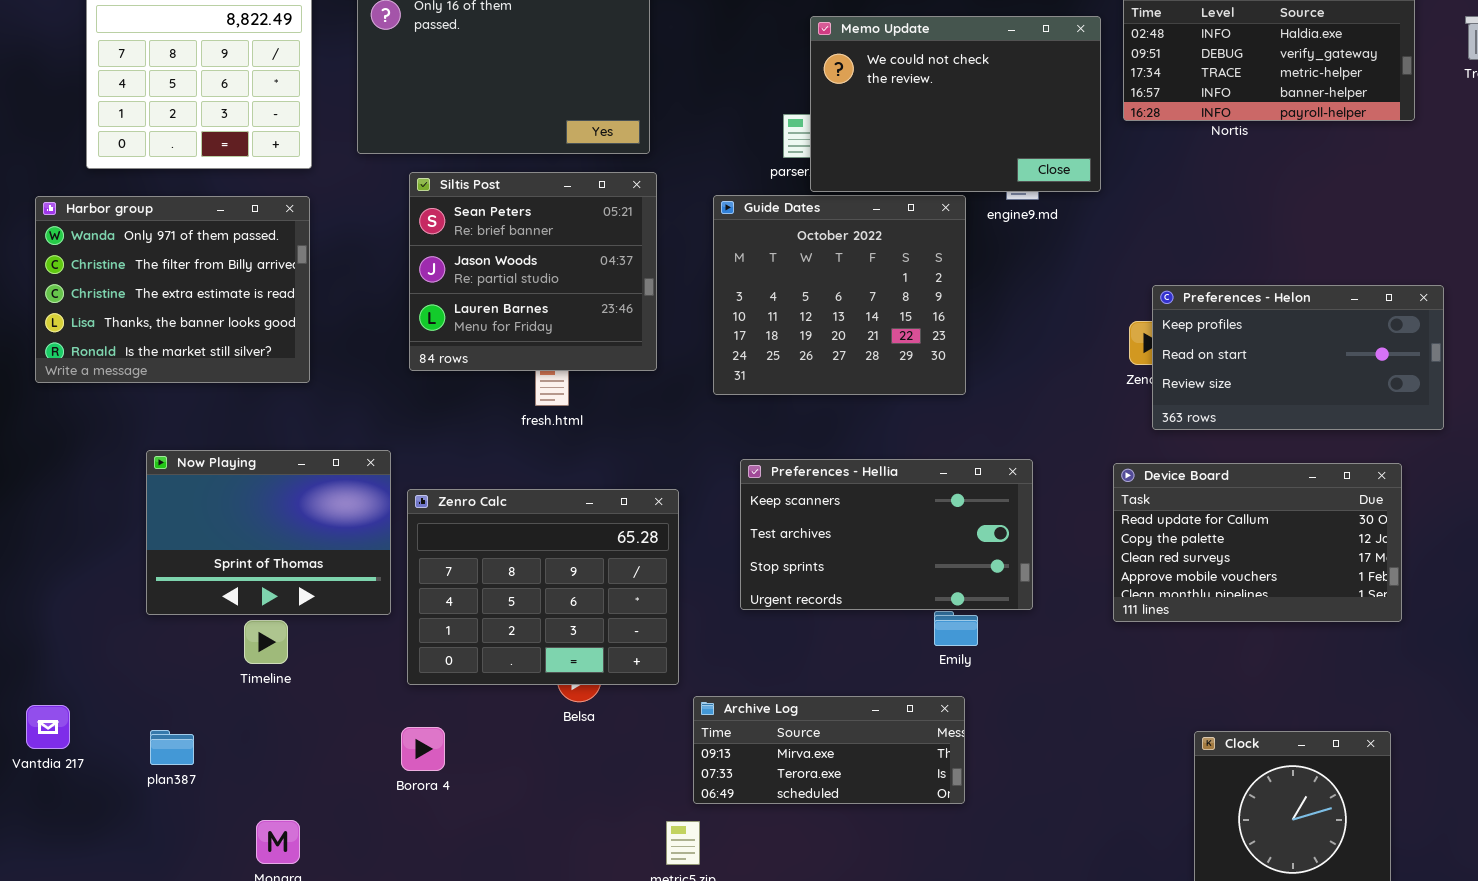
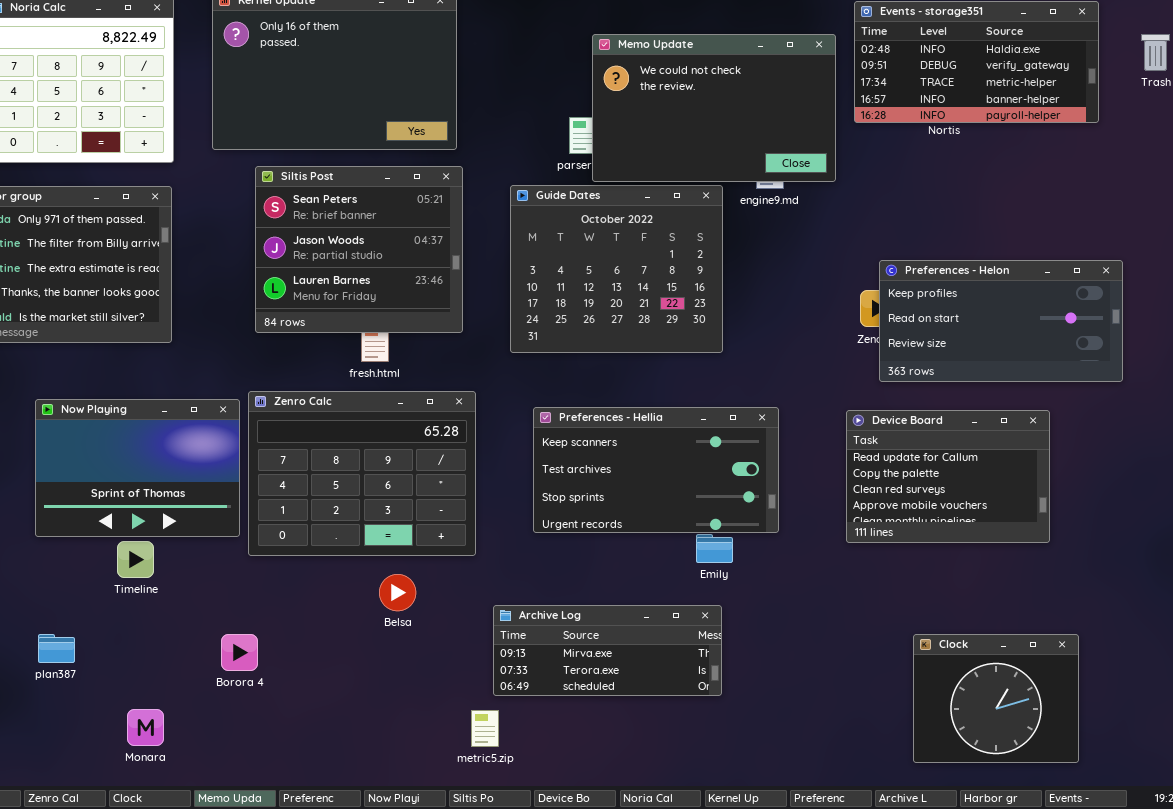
Device Board: [1113,463,1402,622] -> [846,410,1050,543], resized
Zenro Calc: [407,489,679,685] -> [248,391,476,556], moved
Borora 4: [401,727,445,771] -> [221,634,258,671], moved

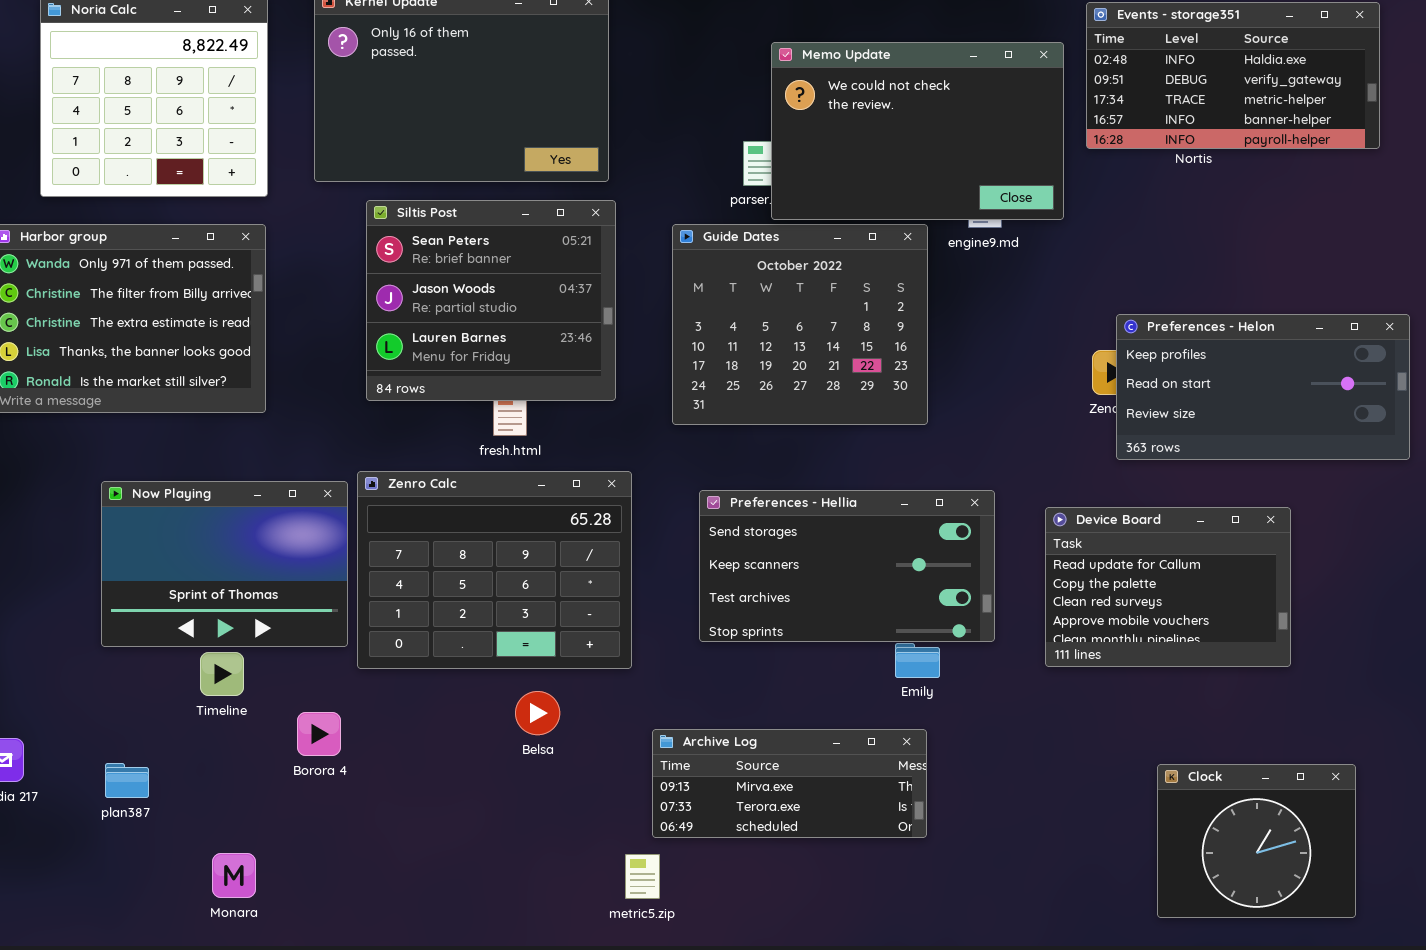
Preferences - Hellia: [533,407,779,533] -> [699,490,995,642], scrolled up 1 row
Device Board: [846,410,1050,543] -> [1045,507,1291,667], moved
Borora 4: [221,634,258,671] -> [297,712,341,756], moved

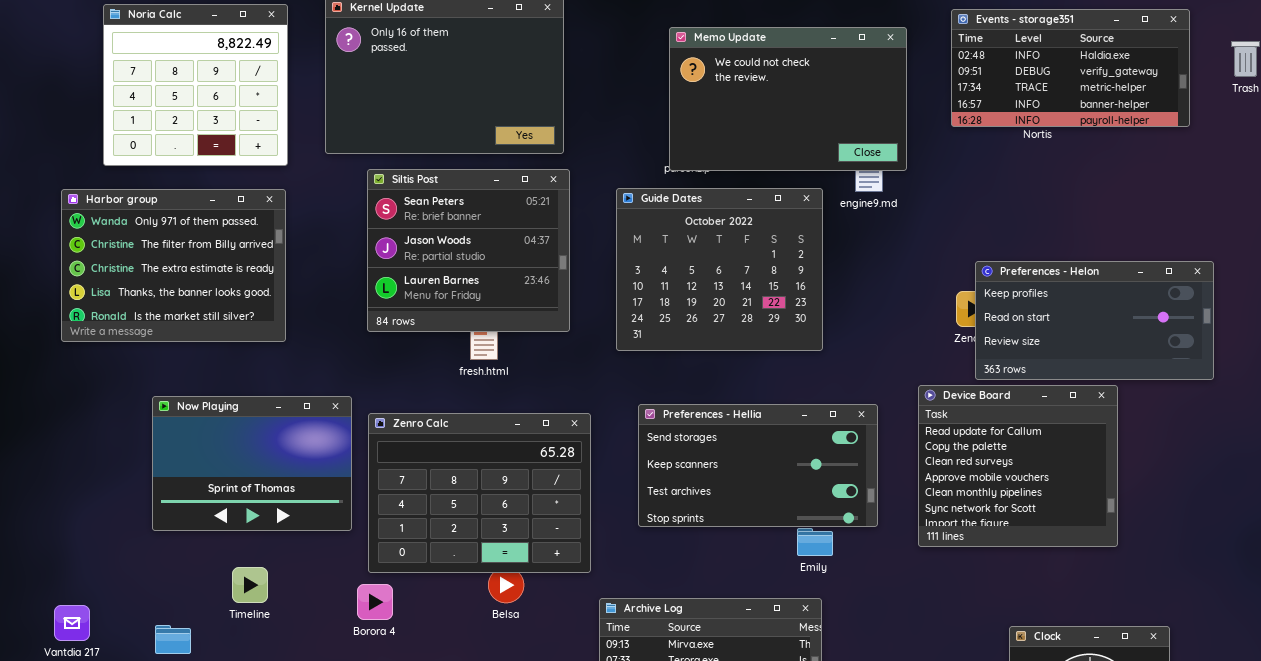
Memo Update: [771,42,1064,220] -> [669,27,907,171], moved
Zenro Calc: [357,471,632,669] -> [368,413,591,573], moved
Device Board: [1045,507,1291,667] -> [918,385,1118,547], resized
Timeline: [200,652,244,696] -> [232,567,268,603], moved
Borora 4: [297,712,341,756] -> [357,584,393,620], moved

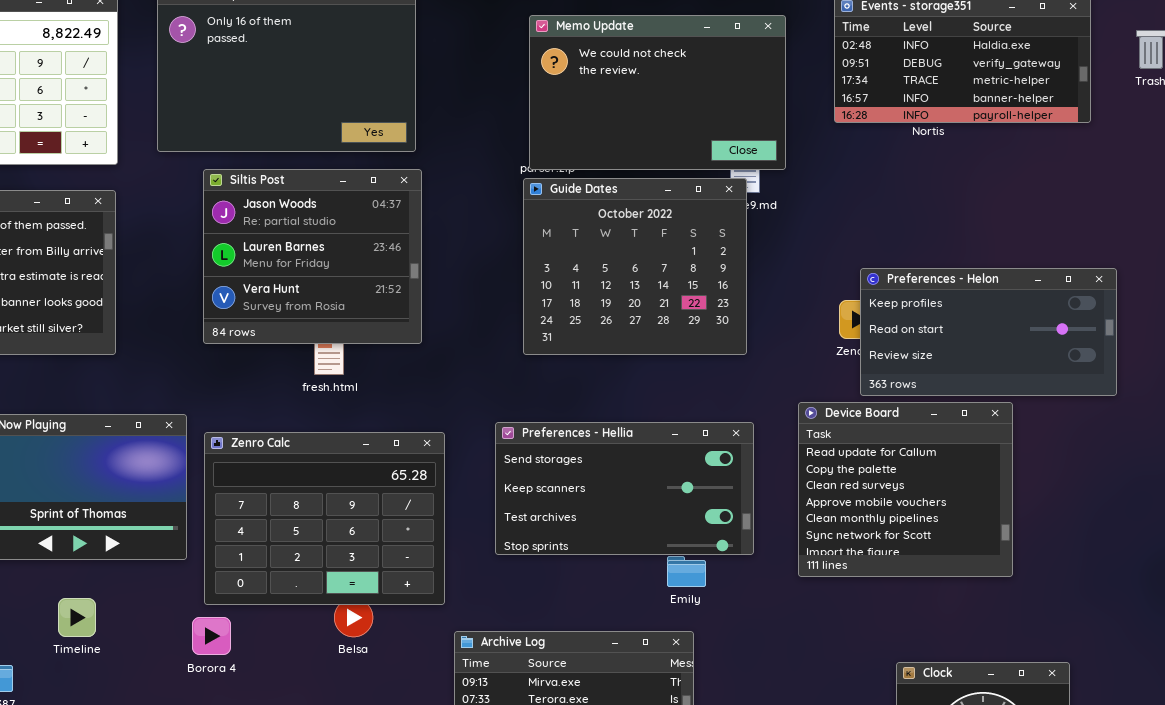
Siltis Post: [367,169,570,332] -> [203,169,422,344], scrolled down 1 row
Guide Dates: [616,188,823,351] -> [523,178,747,355], moved

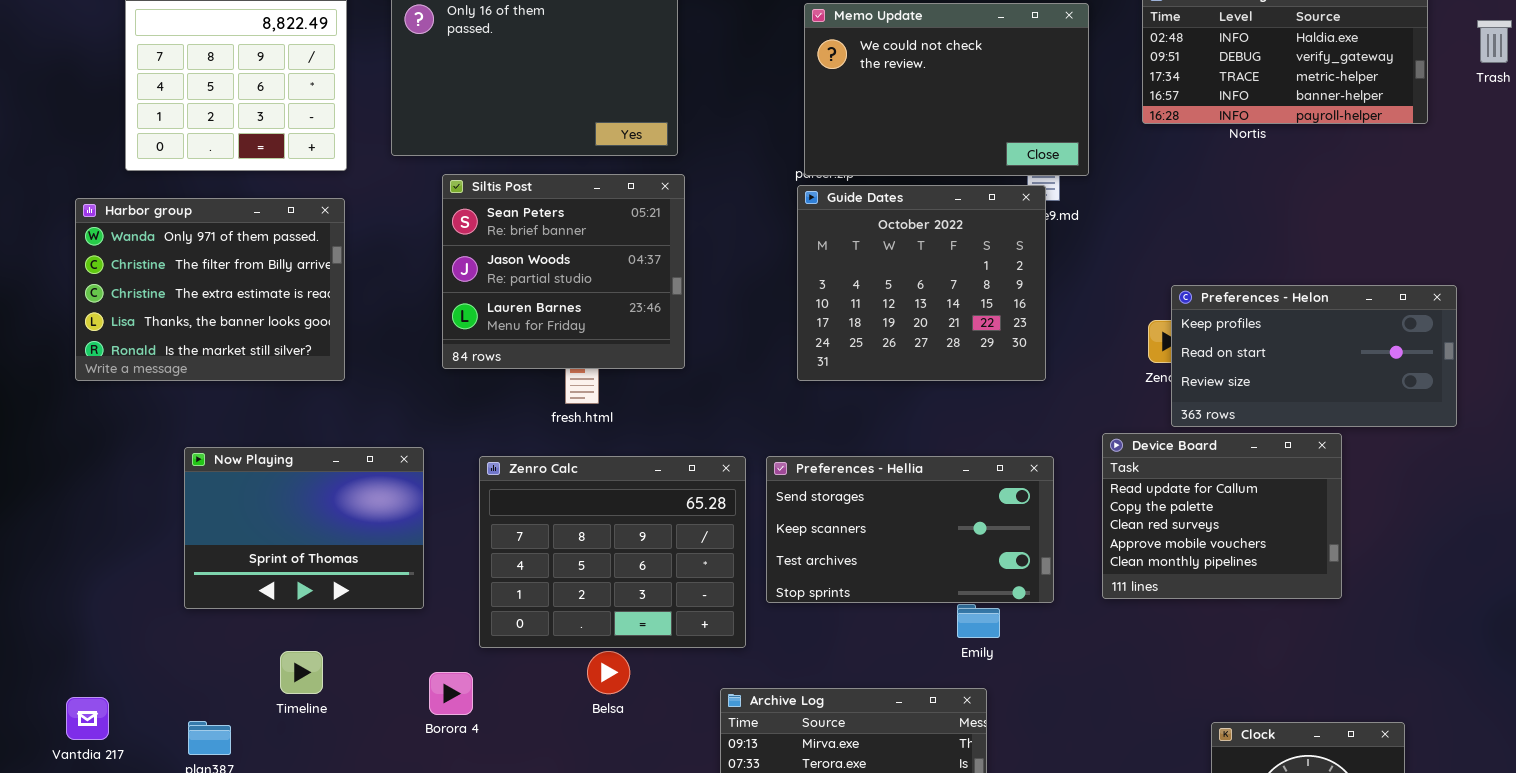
Siltis Post: [203,169,422,344] -> [442,174,685,369], scrolled up 1 row
Device Board: [798,402,1013,577] -> [1102,433,1342,599], resized
Zenro Calc: [204,432,445,605] -> [479,456,746,648], moved

